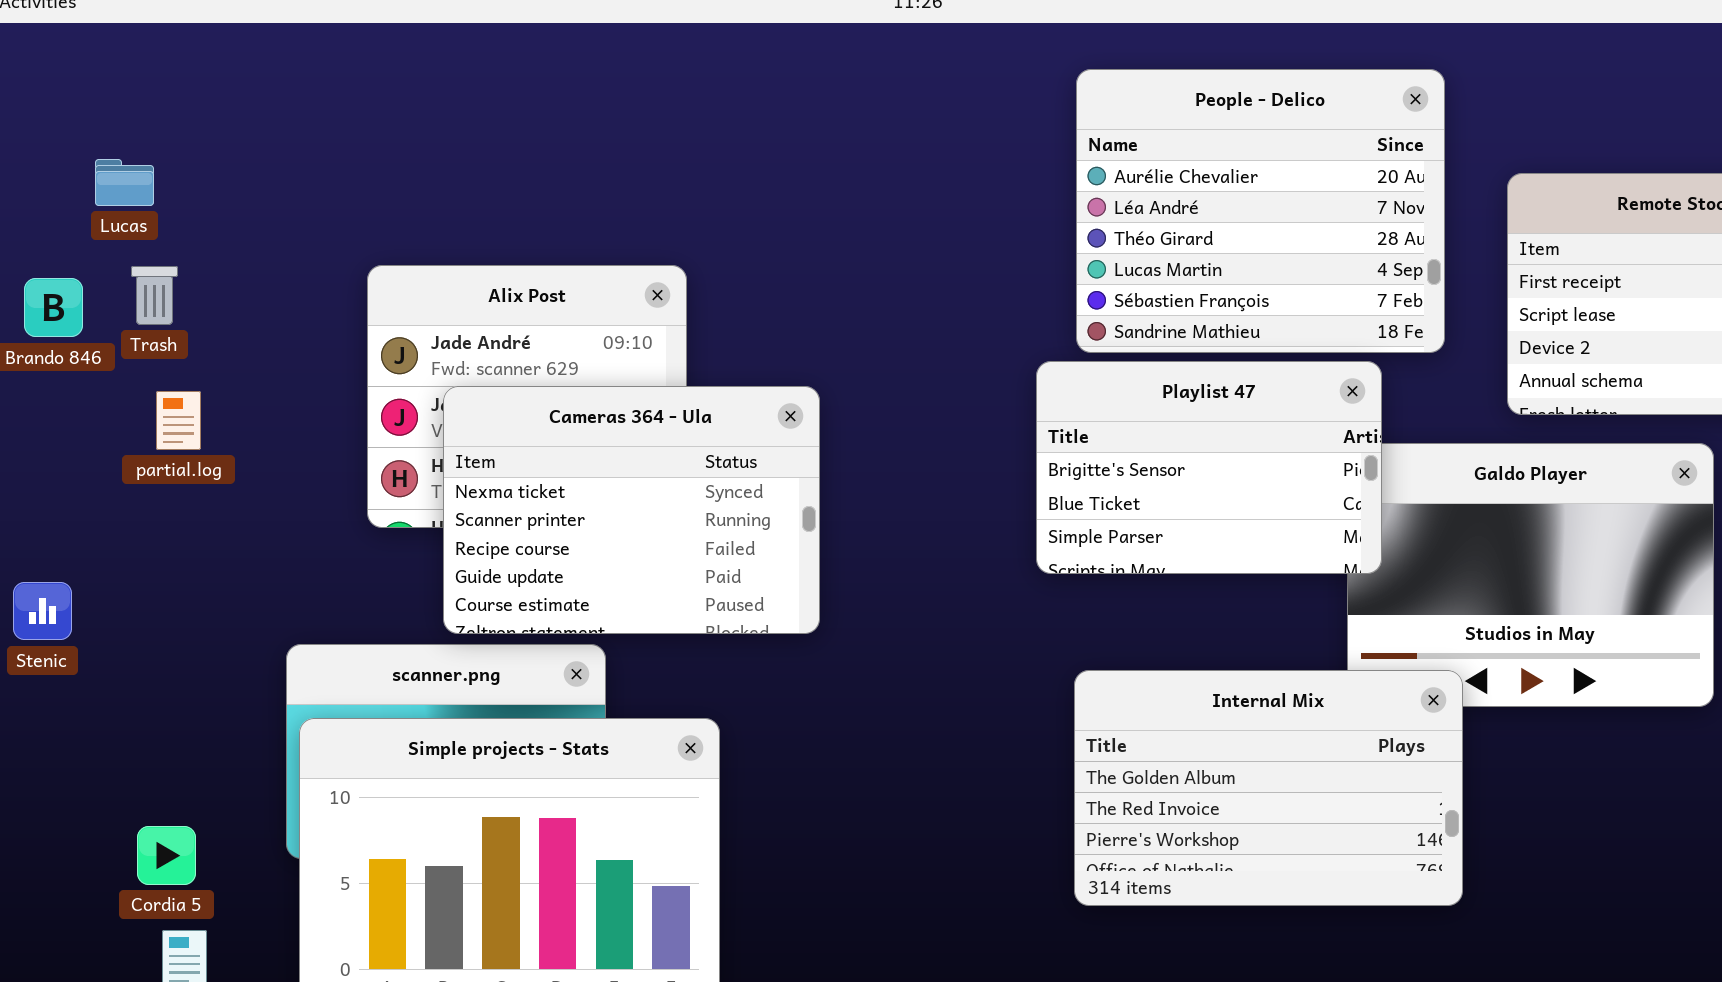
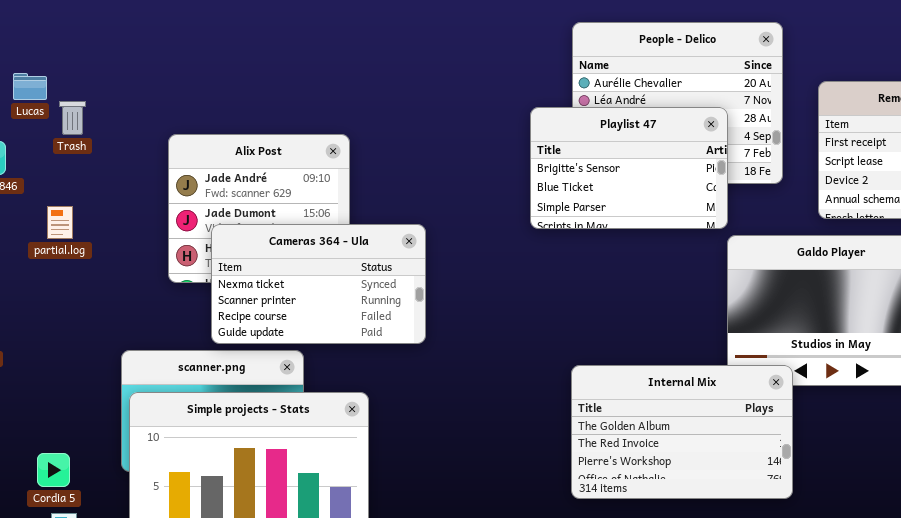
Trash: [131,266,178,325] -> [59,101,86,135], moved
Playlist 47: [1036,361,1382,574] -> [530,107,728,229], moved
Cameras 364 - Ula: [443,386,820,634] -> [211,224,426,344], resized

